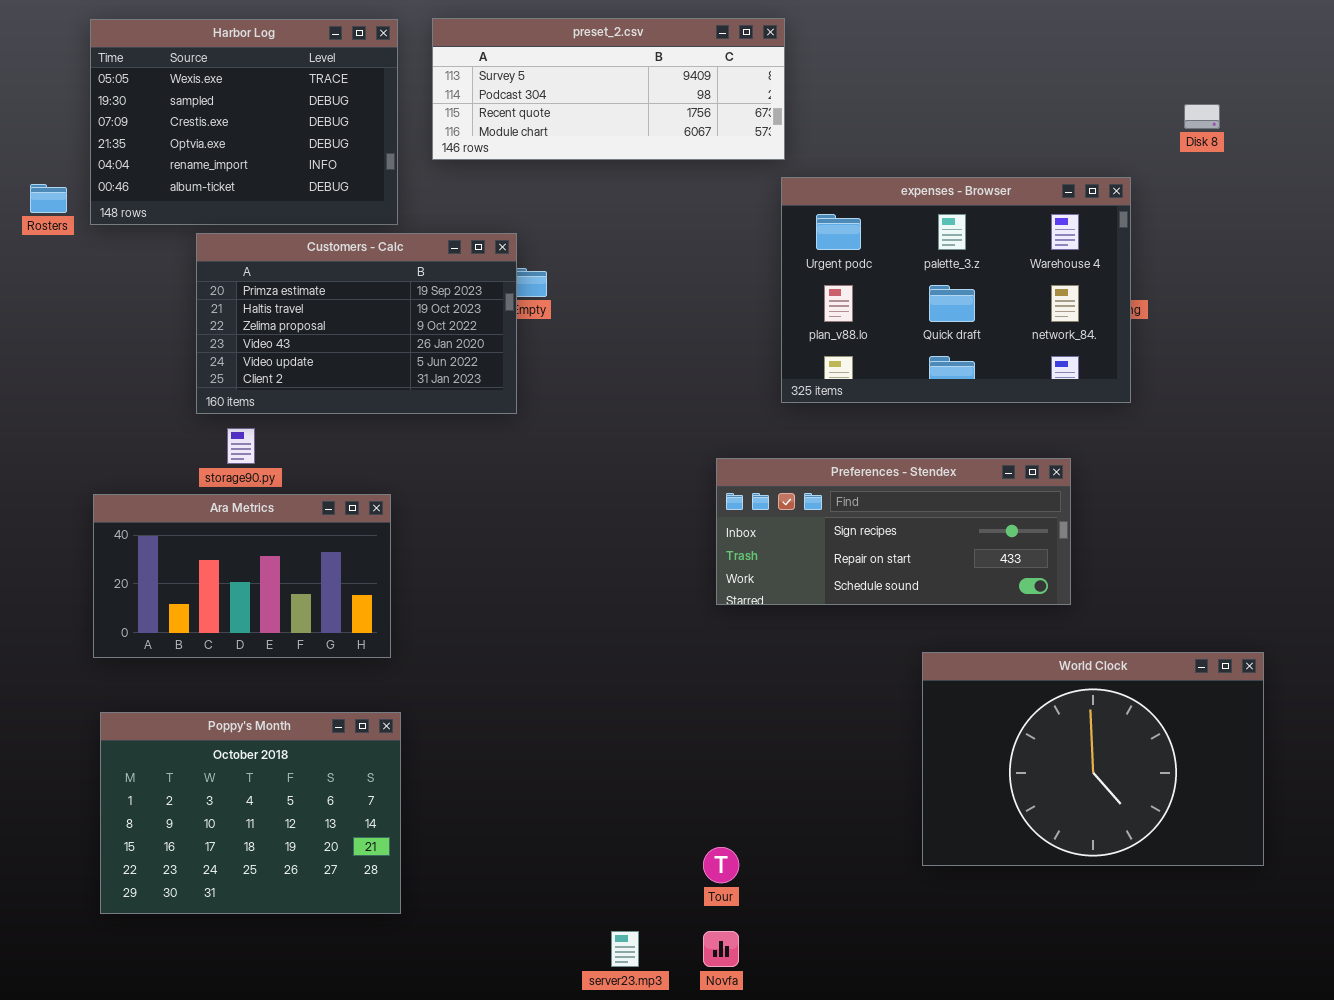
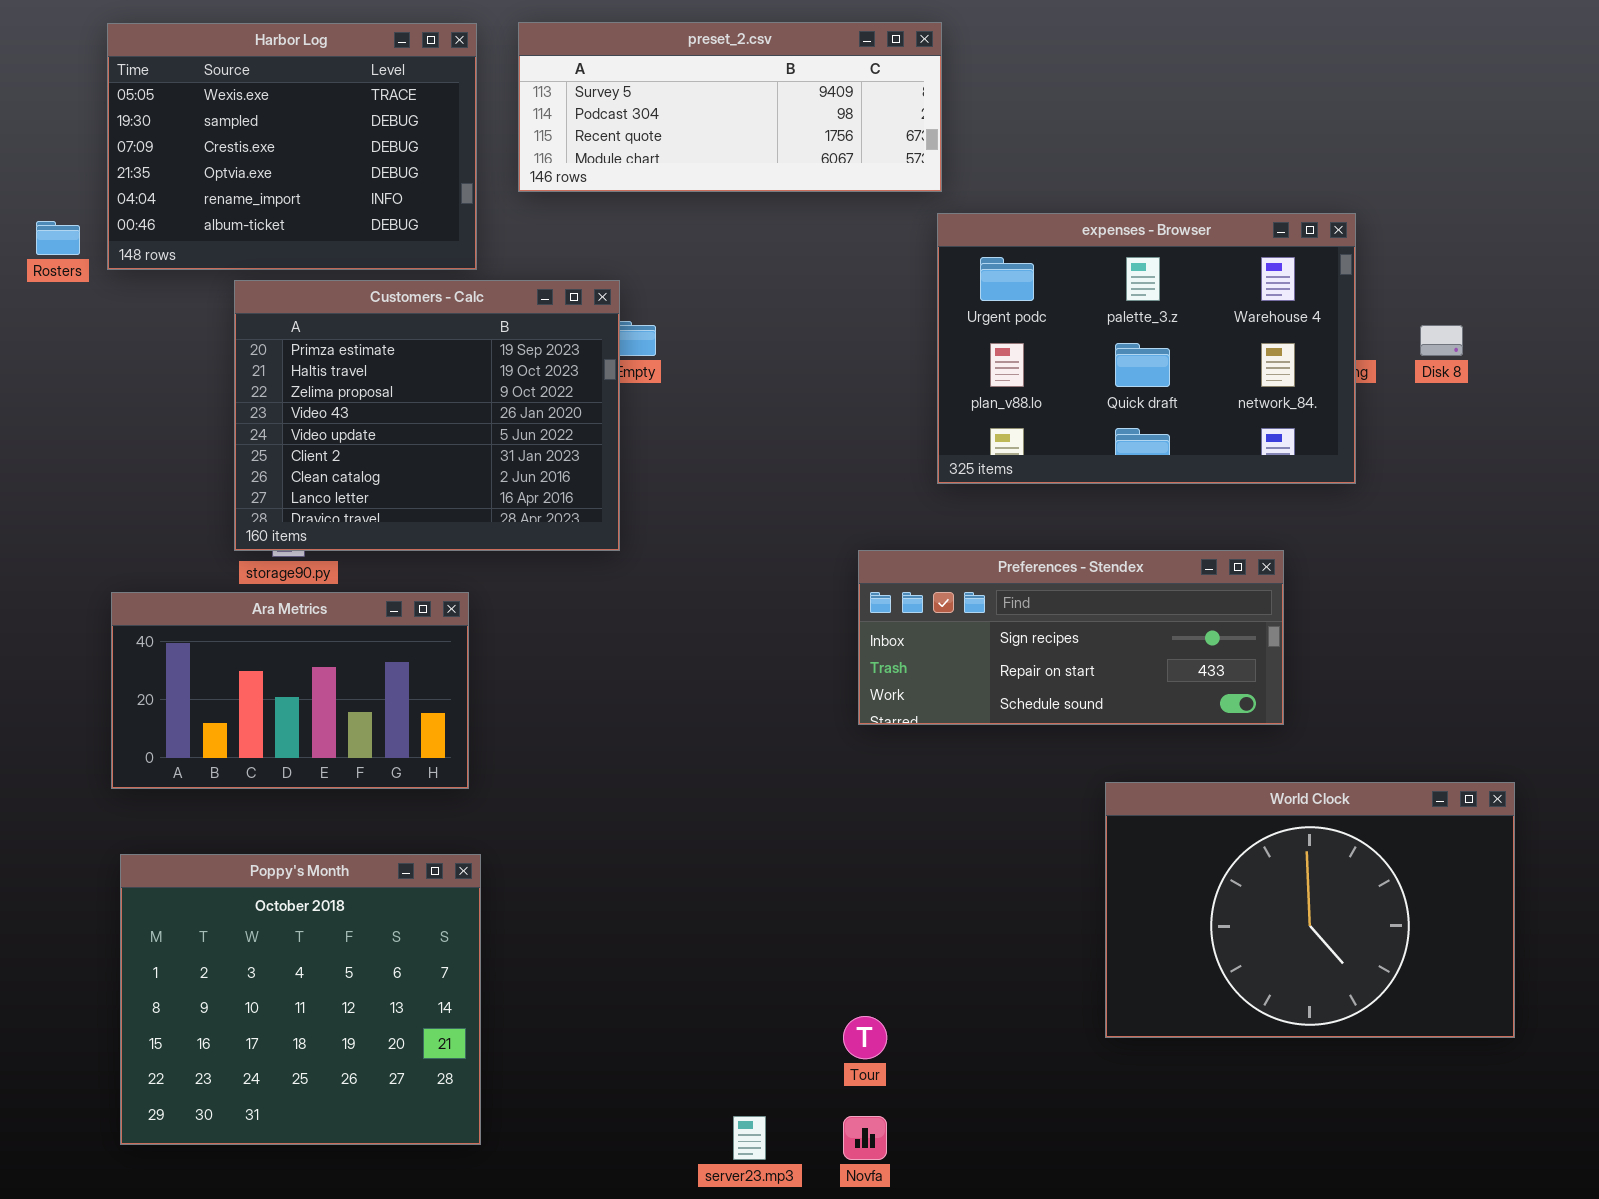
Disk 8: [1184,104,1220,129] -> [1420,325,1463,356], moved
Customers - Calc: [196,233,517,414] -> [234,280,620,551], resized
Poppy's Month: [100,712,401,914] -> [120,854,481,1145], resized

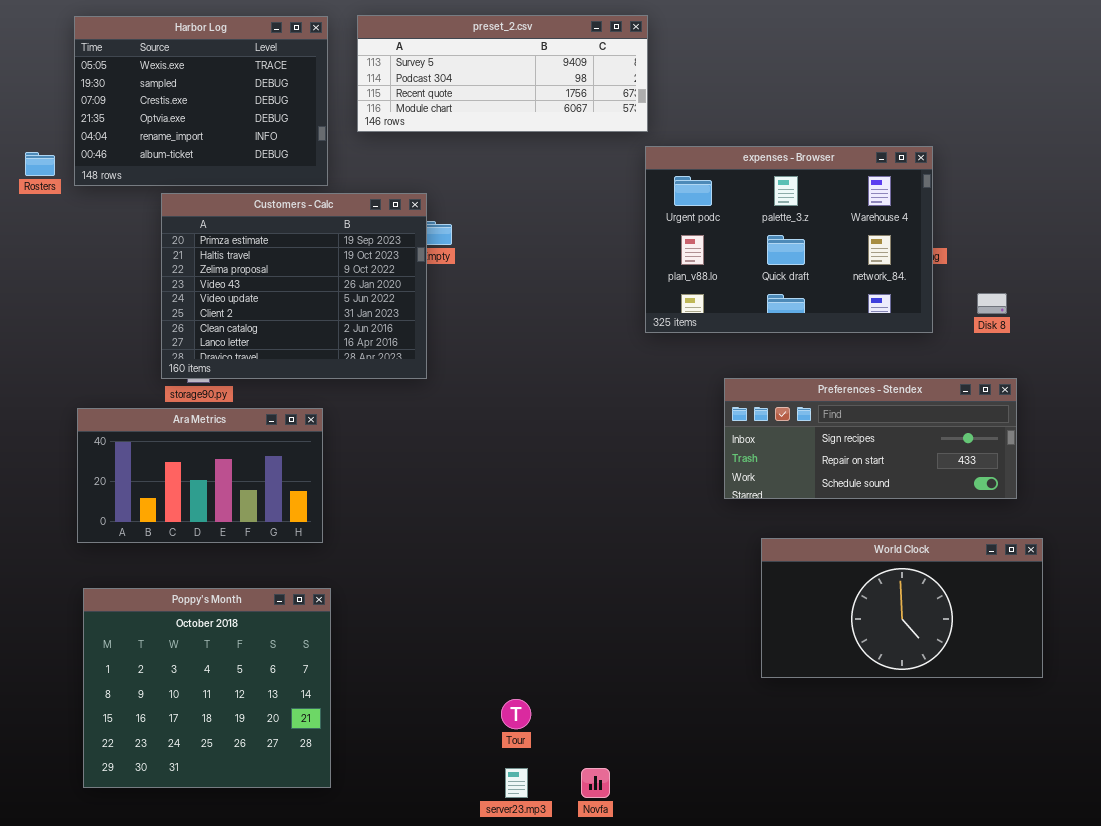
Disk 8: [1420,325,1463,356] -> [977,293,1007,314], moved
Preferences - Stendex: [858,550,1284,725] -> [724,378,1017,499], moved
World Clock: [1105,782,1515,1038] -> [761,538,1043,678], resized
Tour: [843,1016,887,1059] -> [501,699,531,729], moved

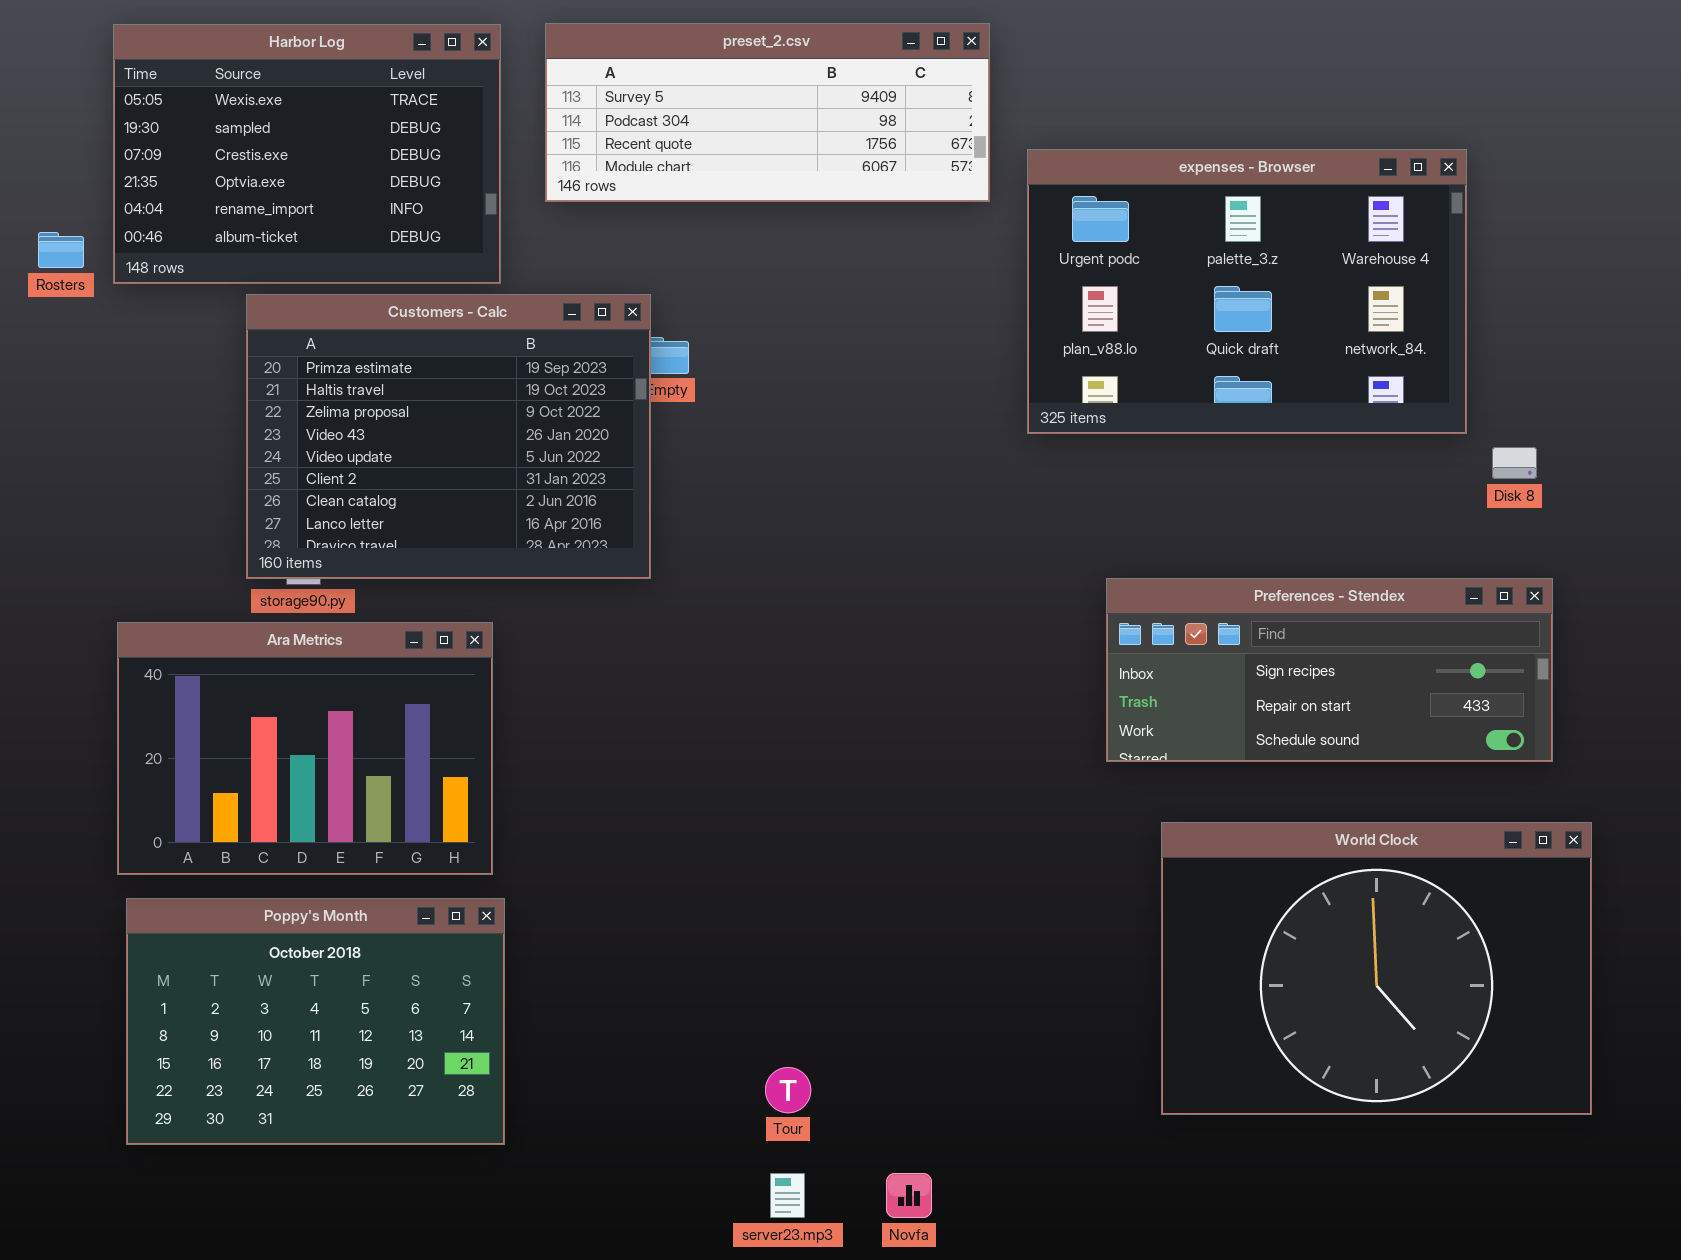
expenses - Browser: [645,146,933,333] -> [1027,149,1467,434], moved
Ara Metrics: [77,408,323,543] -> [117,622,493,875], resized
World Clock: [761,538,1043,678] -> [1161,822,1592,1115], resized
Poppy's Month: [83,588,331,788] -> [126,898,505,1145], resized

